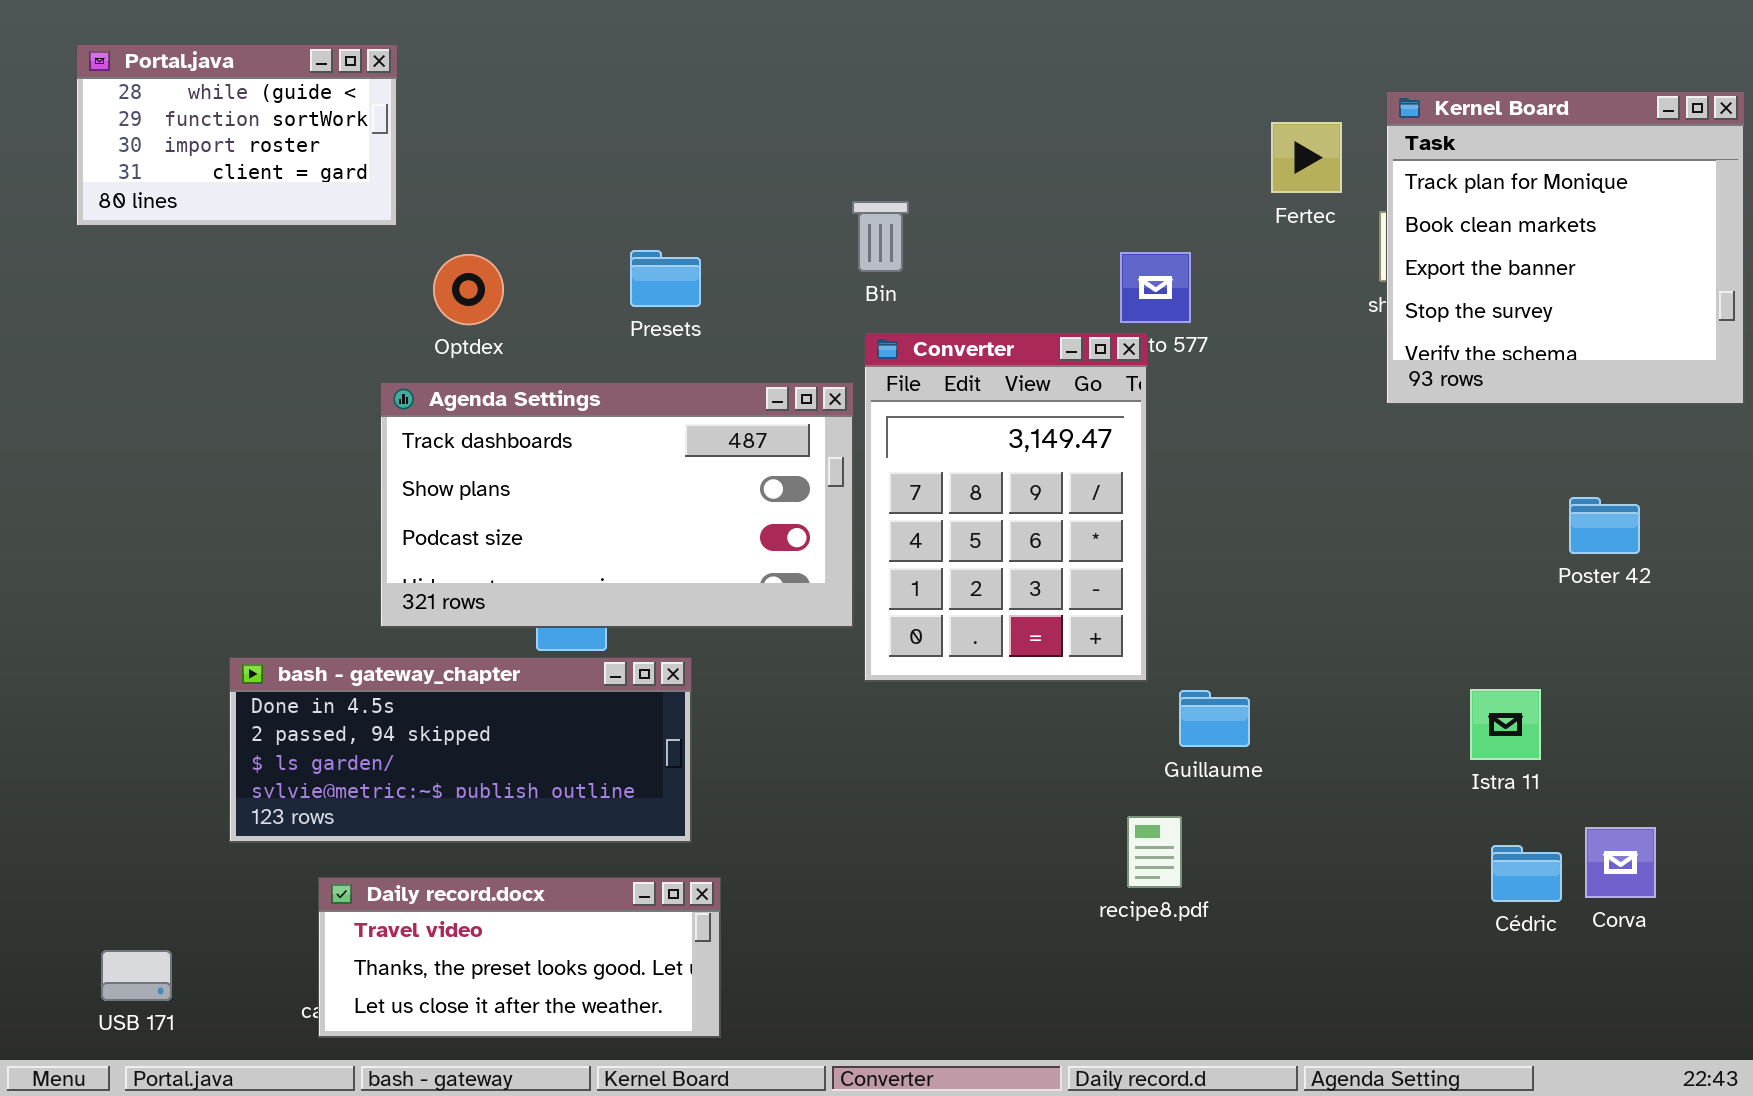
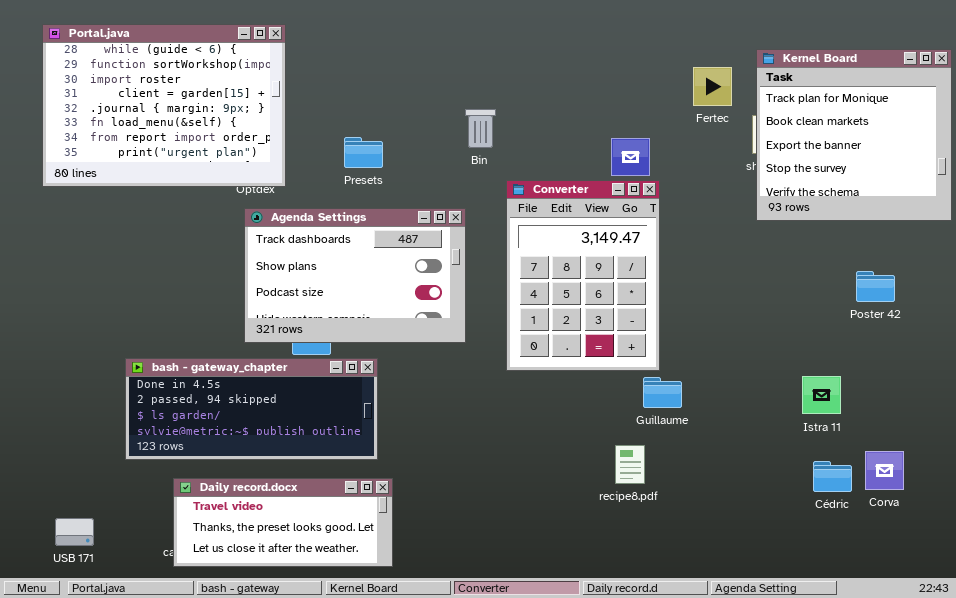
Portal.java: [76,44,398,227] -> [42,24,286,187], resized
Converter: [864,332,1148,682] -> [506,180,660,371], moved
Agenda Settings: [380,382,854,628] -> [244,208,466,343], resized

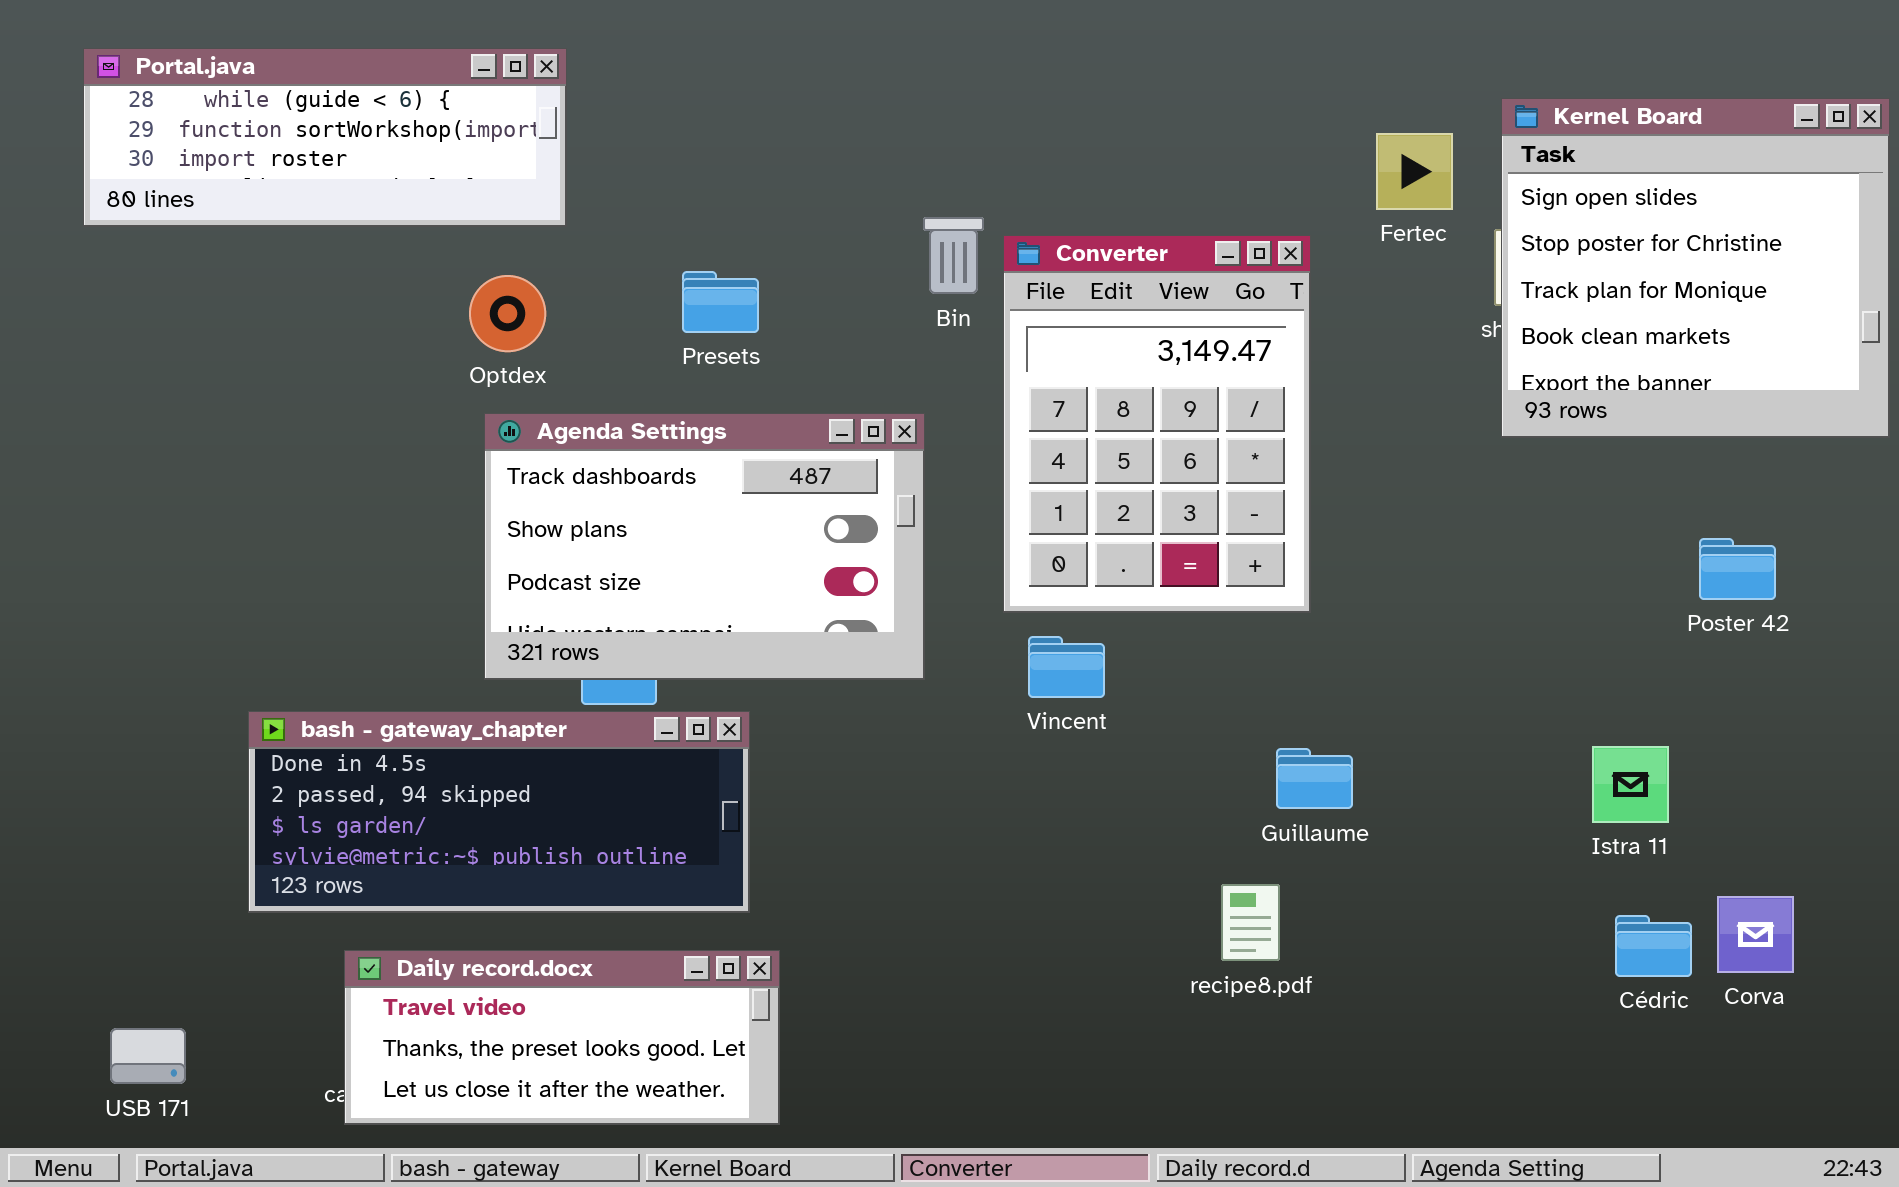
Portal.java: [42,24,286,187] -> [83,48,567,227], resized
Kernel Board: [756,49,952,221] -> [1501,98,1890,438], scrolled up 2 rows
Converter: [506,180,660,371] -> [1003,235,1311,613], moved

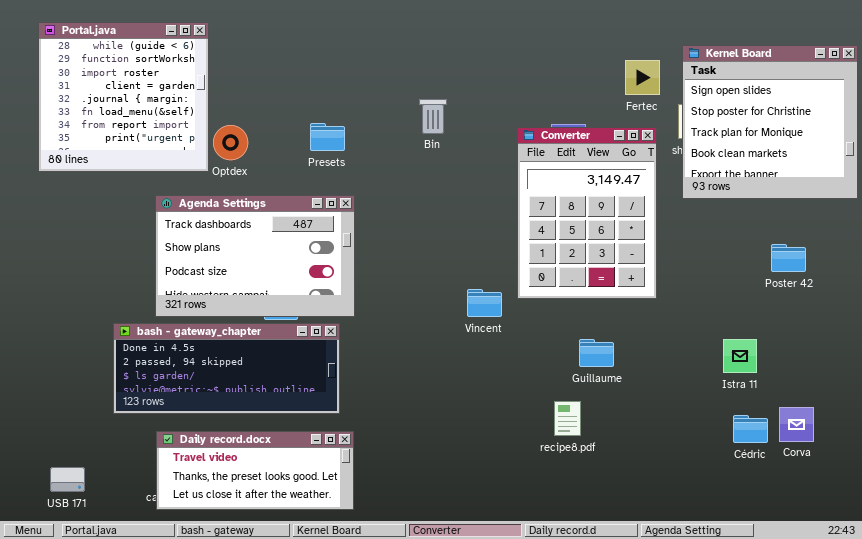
Portal.java: [83,48,567,227] -> [38,22,209,172], resized
Converter: [1003,235,1311,613] -> [517,127,657,299], moved
Agenda Settings: [484,413,925,680] -> [155,195,355,317], moved

